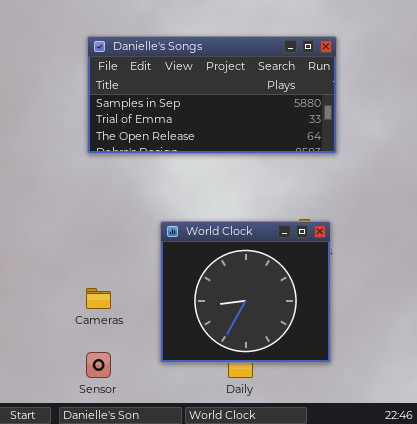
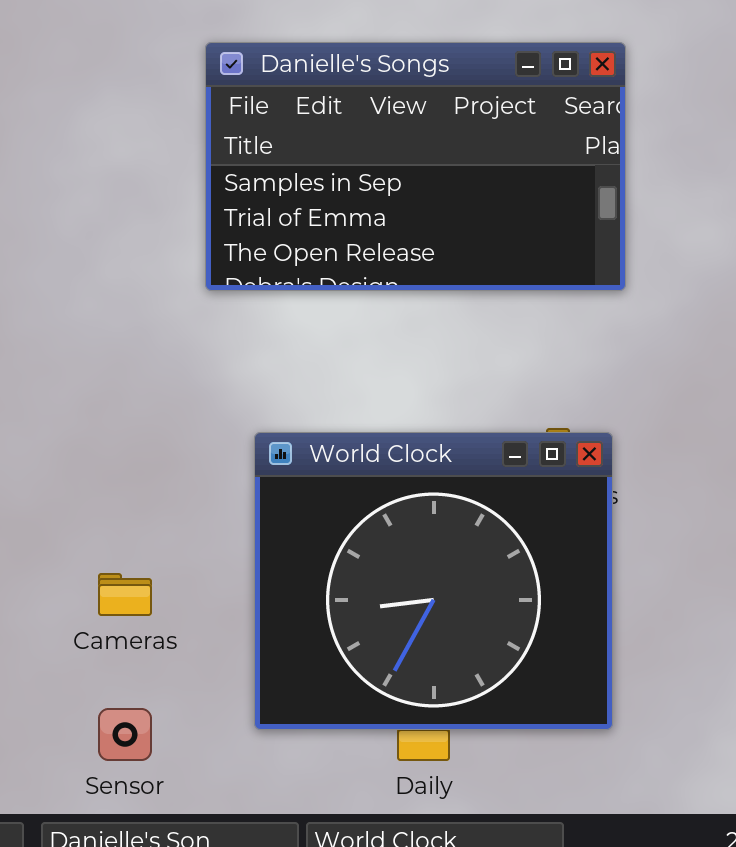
Danielle's Songs: [87,36,337,154] -> [205,42,626,291], resized

